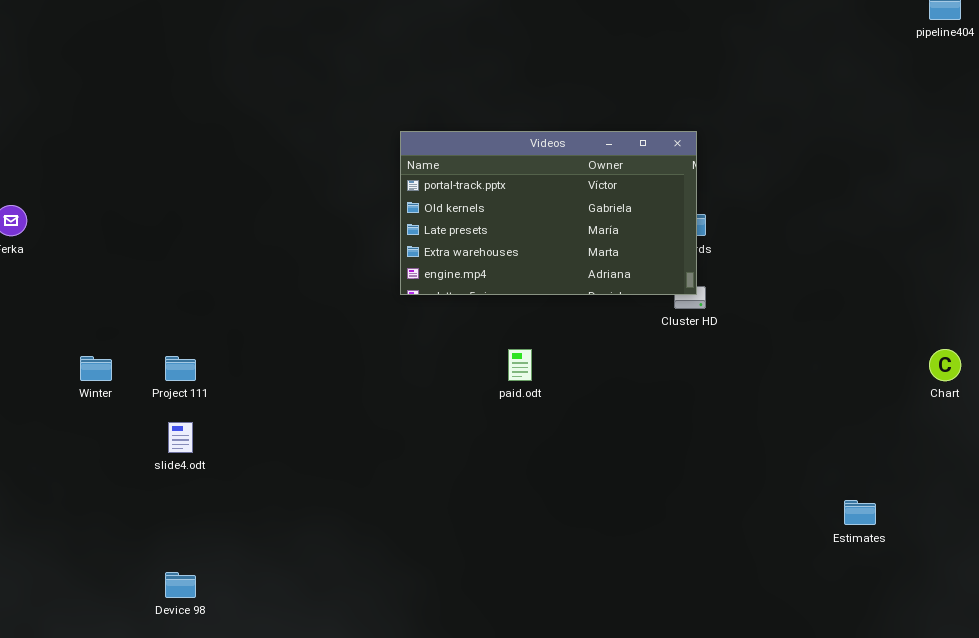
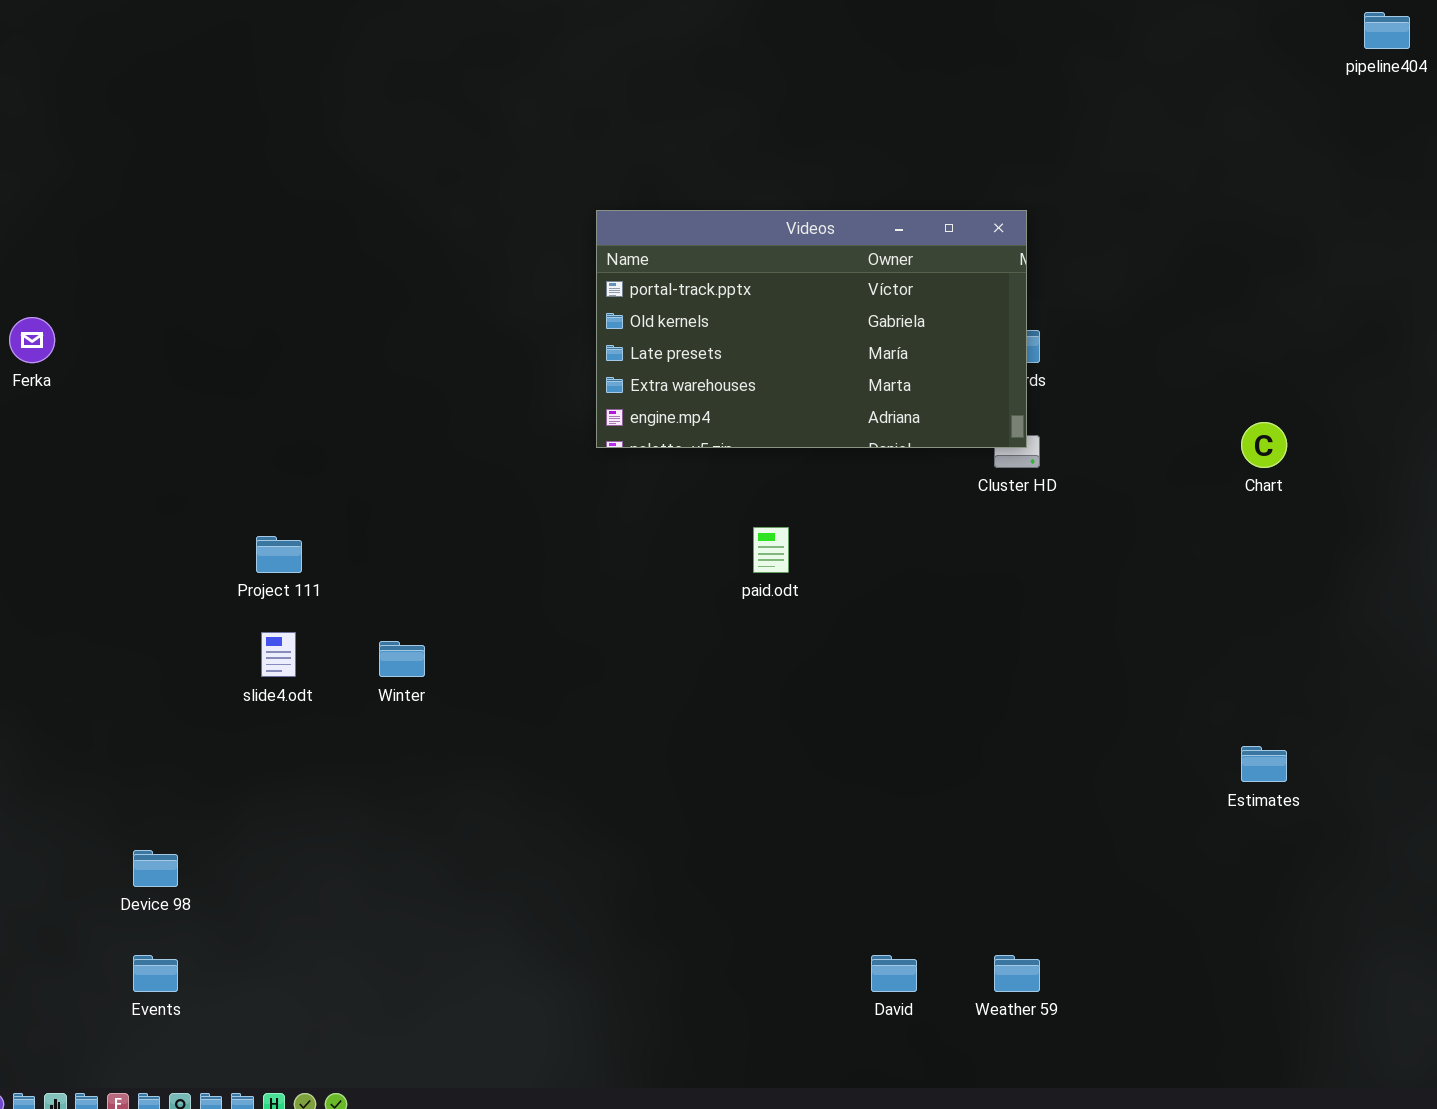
Chart: [929,349,961,381] -> [1241,422,1287,468], moved
Winter: [80,356,112,381] -> [379,641,425,677], moved
Device 98: [165,572,196,598] -> [133,850,178,887], moved

